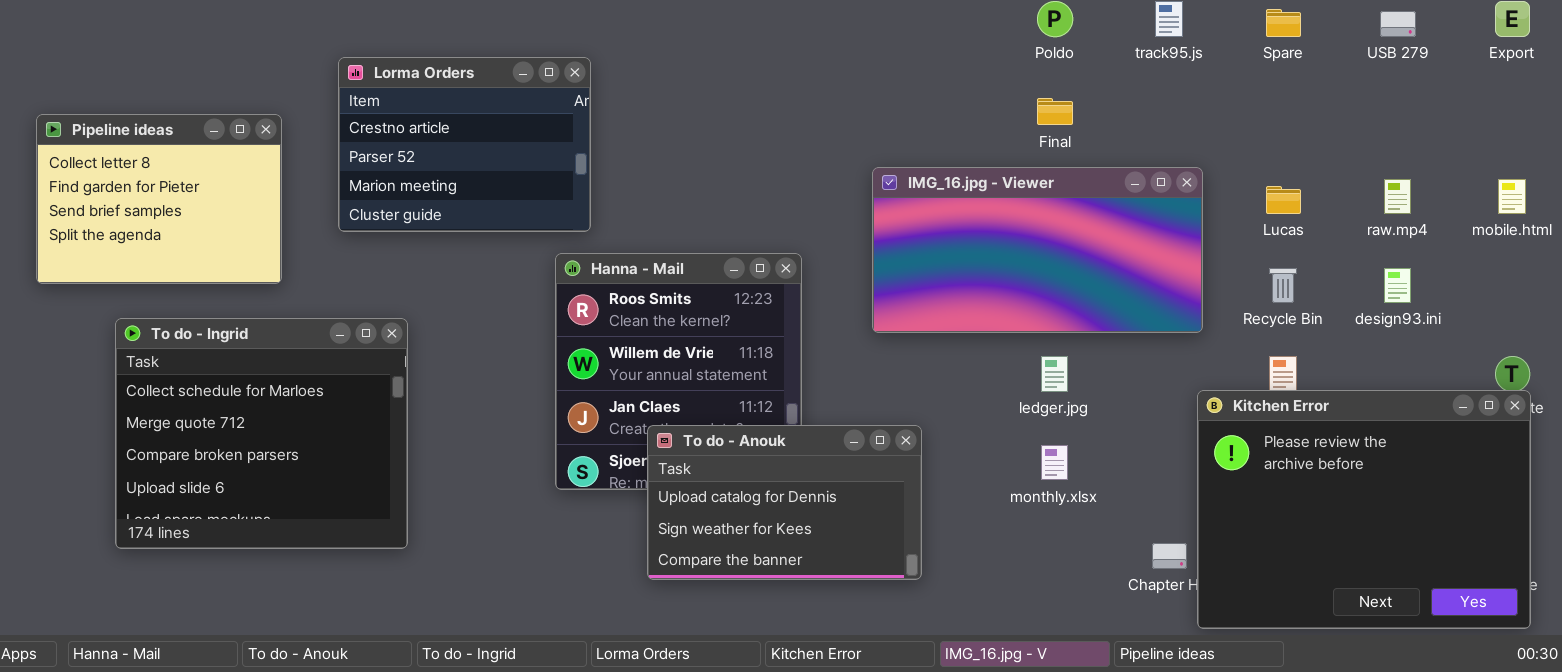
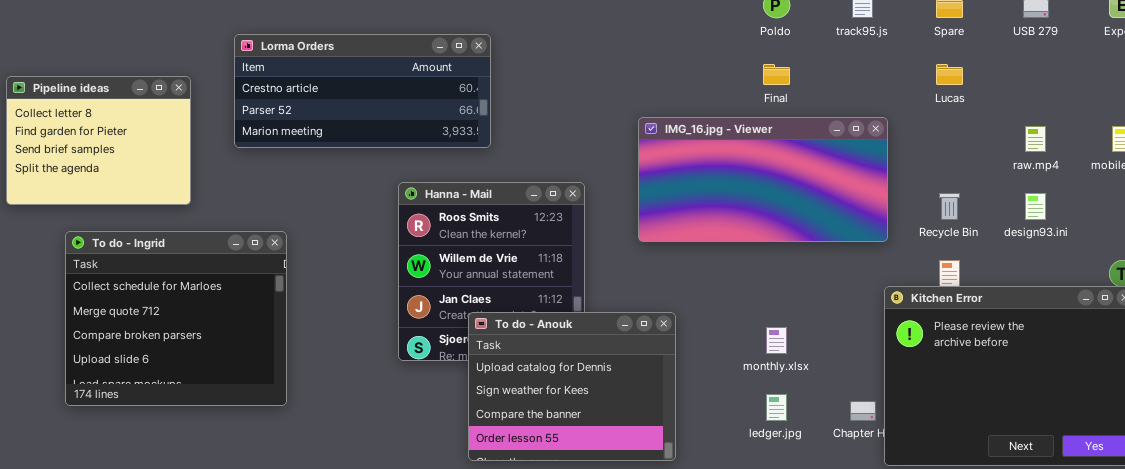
Lorma Orders: [338,57,591,232] -> [234,34,491,148], resized
Lucas: [1266,186,1301,214] -> [936,64,963,85], moved
ledger.jpg: [1041,356,1068,392] -> [766,394,787,421], moved
To do - Anouk: [647,425,922,580] -> [468,312,676,461], resized

